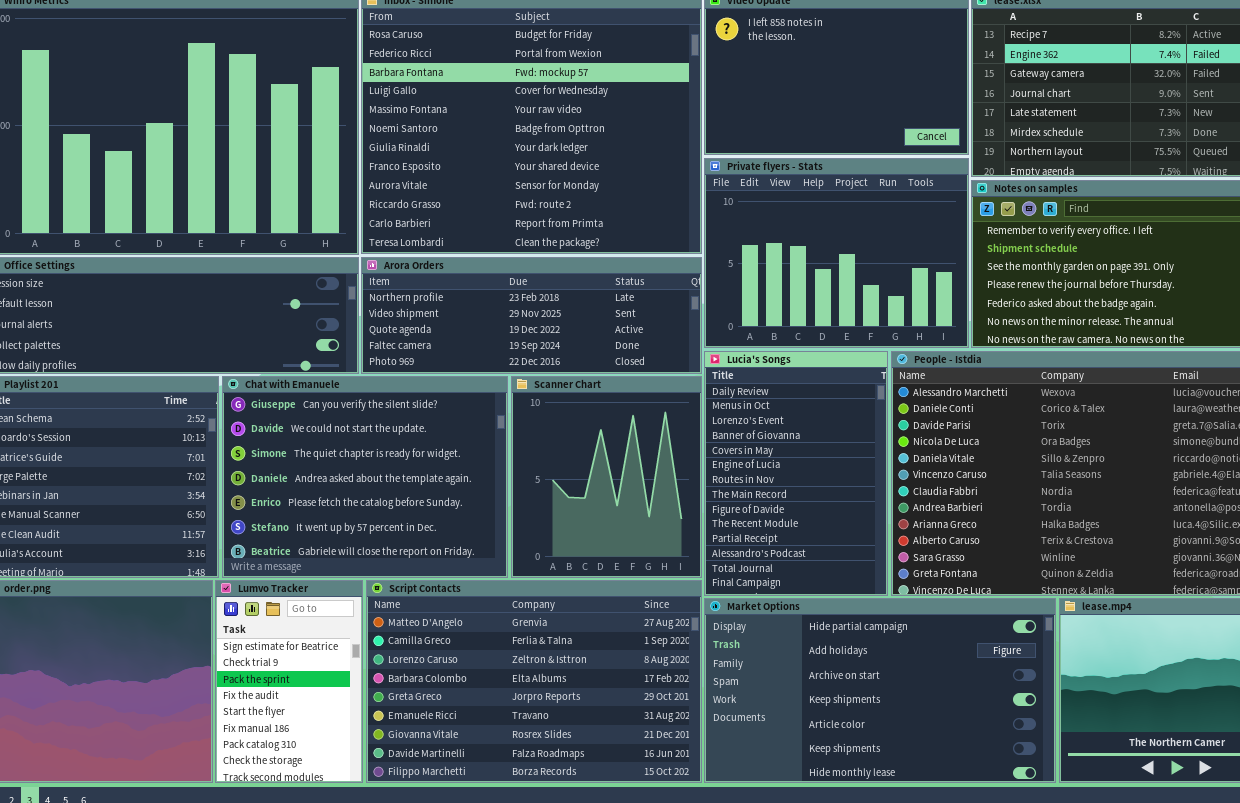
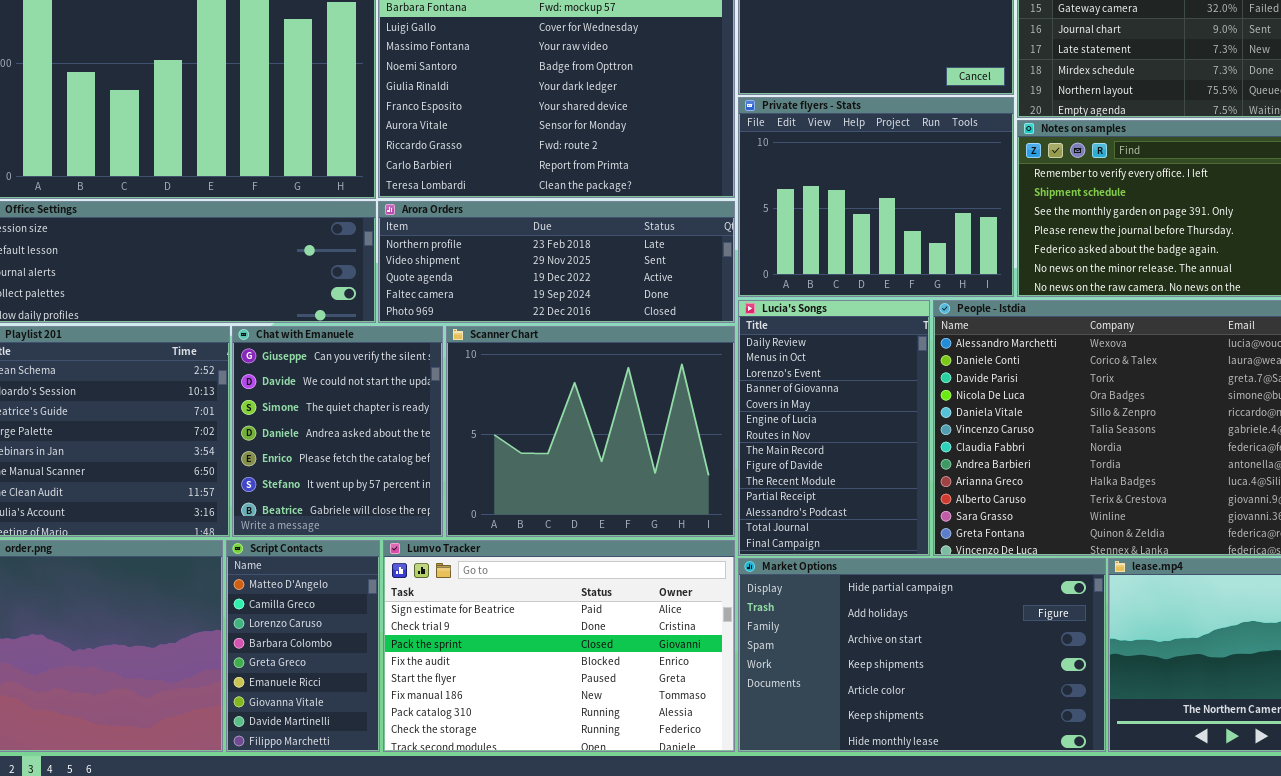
Chat with Emanuele: [222,376,508,578] -> [232,326,443,537], resized
Scanner Chart: [511,376,702,578] -> [446,326,735,537], resized
Lumvo Tracker: [215,580,363,783] -> [383,540,735,752], moved, resized
Script Contacts: [366,580,702,783] -> [226,540,380,752], moved, resized

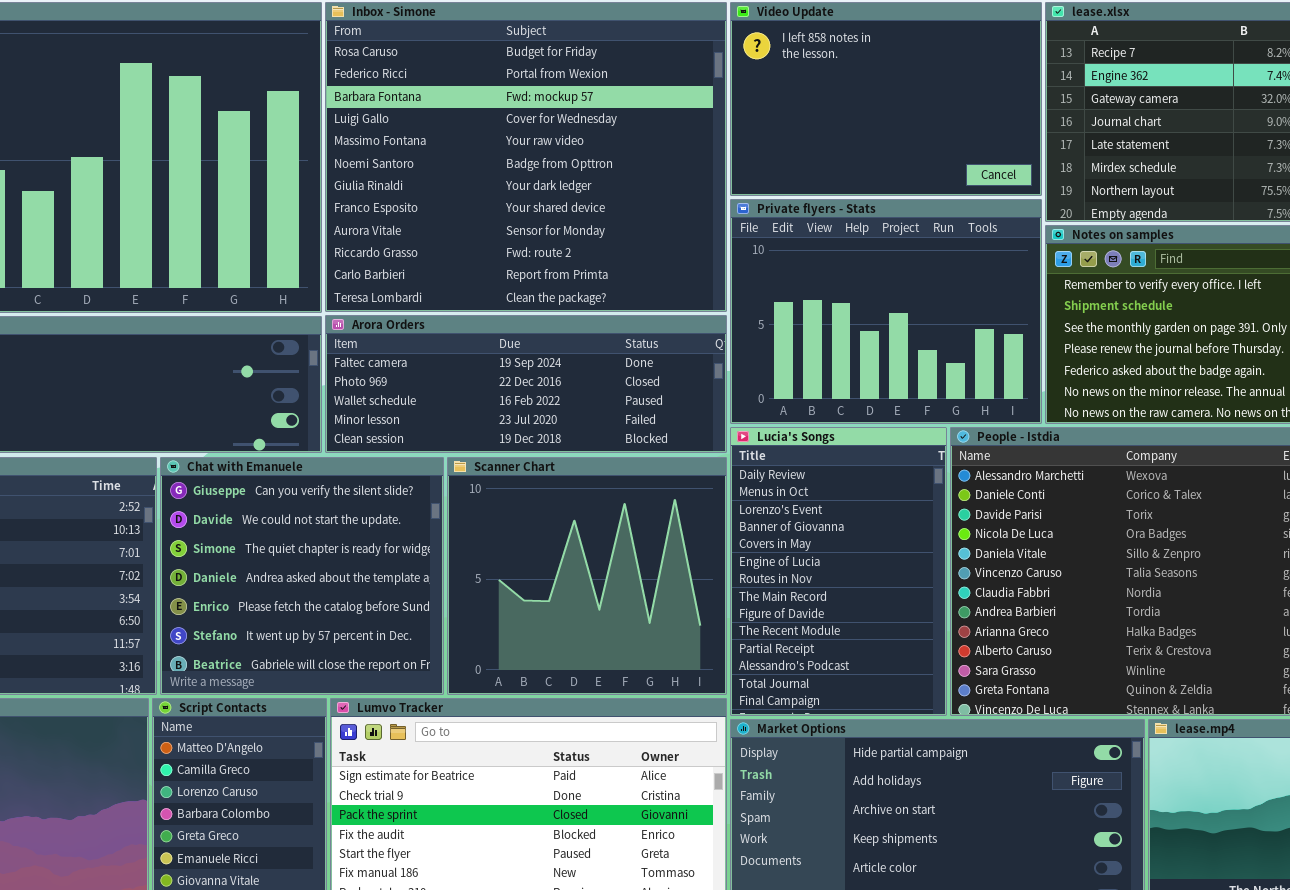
Arora Orders: [378,201,735,323] -> [325,315,727,453], scrolled down 3 rows
Chat with Emanuele: [232,326,443,537] -> [160,457,444,695], resized
Scanner Chart: [446,326,735,537] -> [447,457,727,695], resized

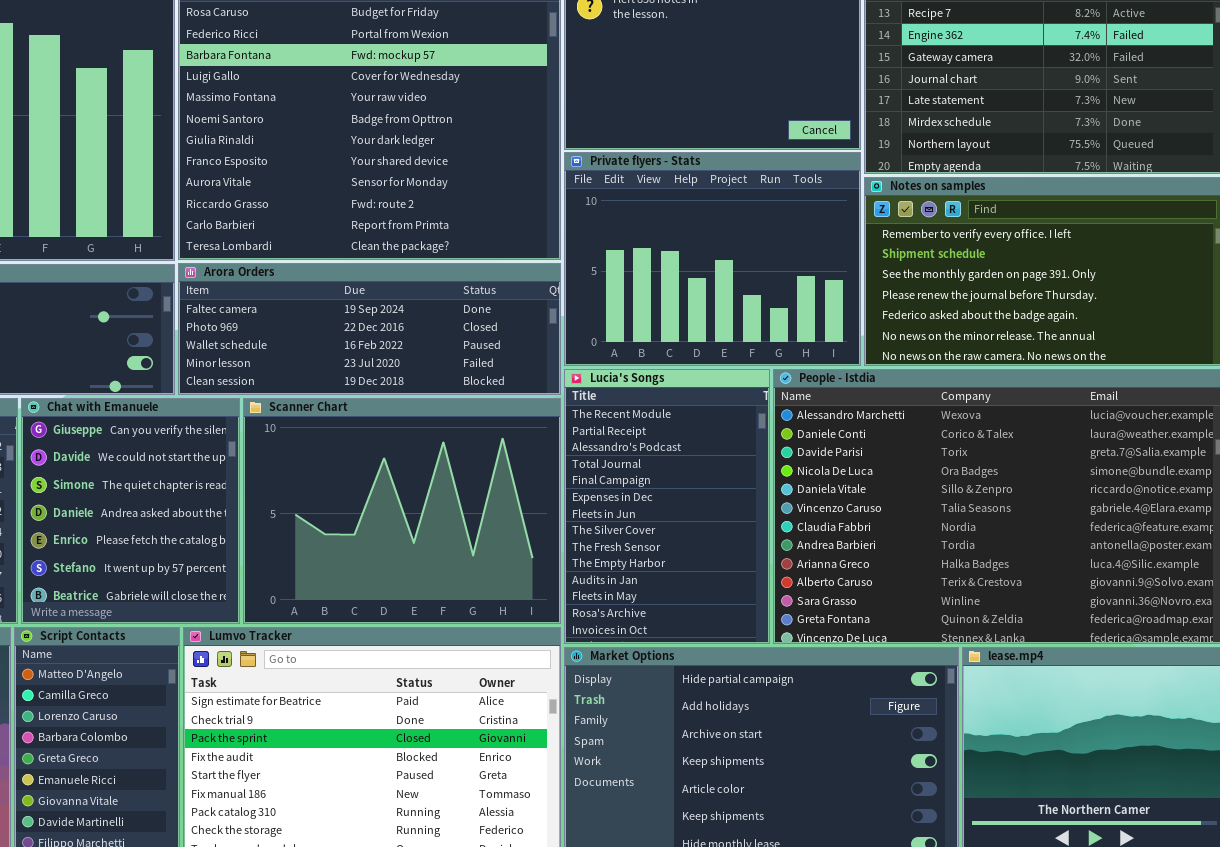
Lucia's Songs: [730,427,947,716] -> [564,369,770,644], scrolled down 9 rows
Chat with Emanuele: [160,457,444,695] -> [21,398,240,624], resized
Scanner Chart: [447,457,727,695] -> [243,398,561,624], resized

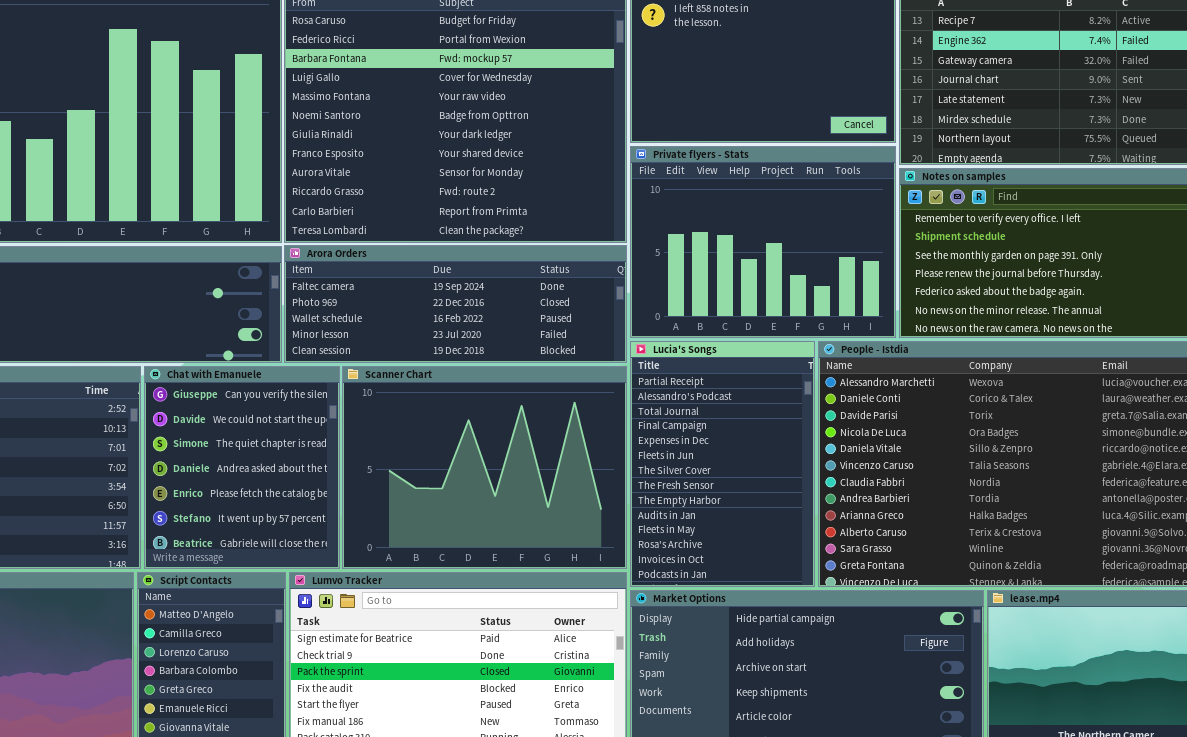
Lucia's Songs: [564,369,770,644] -> [630,341,815,587], scrolled down 1 row

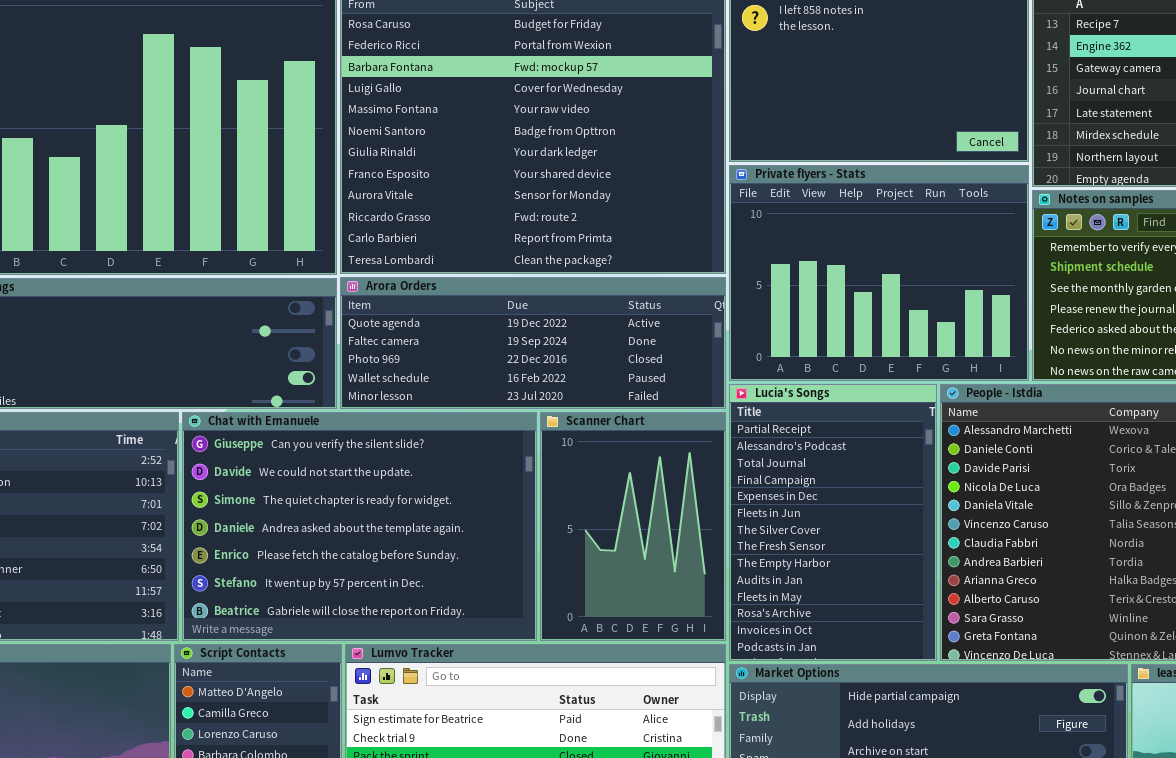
Arora Orders: [284,245,627,363] -> [340,277,726,409], scrolled up 1 row
Chat with Emanuele: [144,366,340,569] -> [182,412,537,641], resized
Scanner Chart: [342,366,627,569] -> [540,412,726,641], resized

